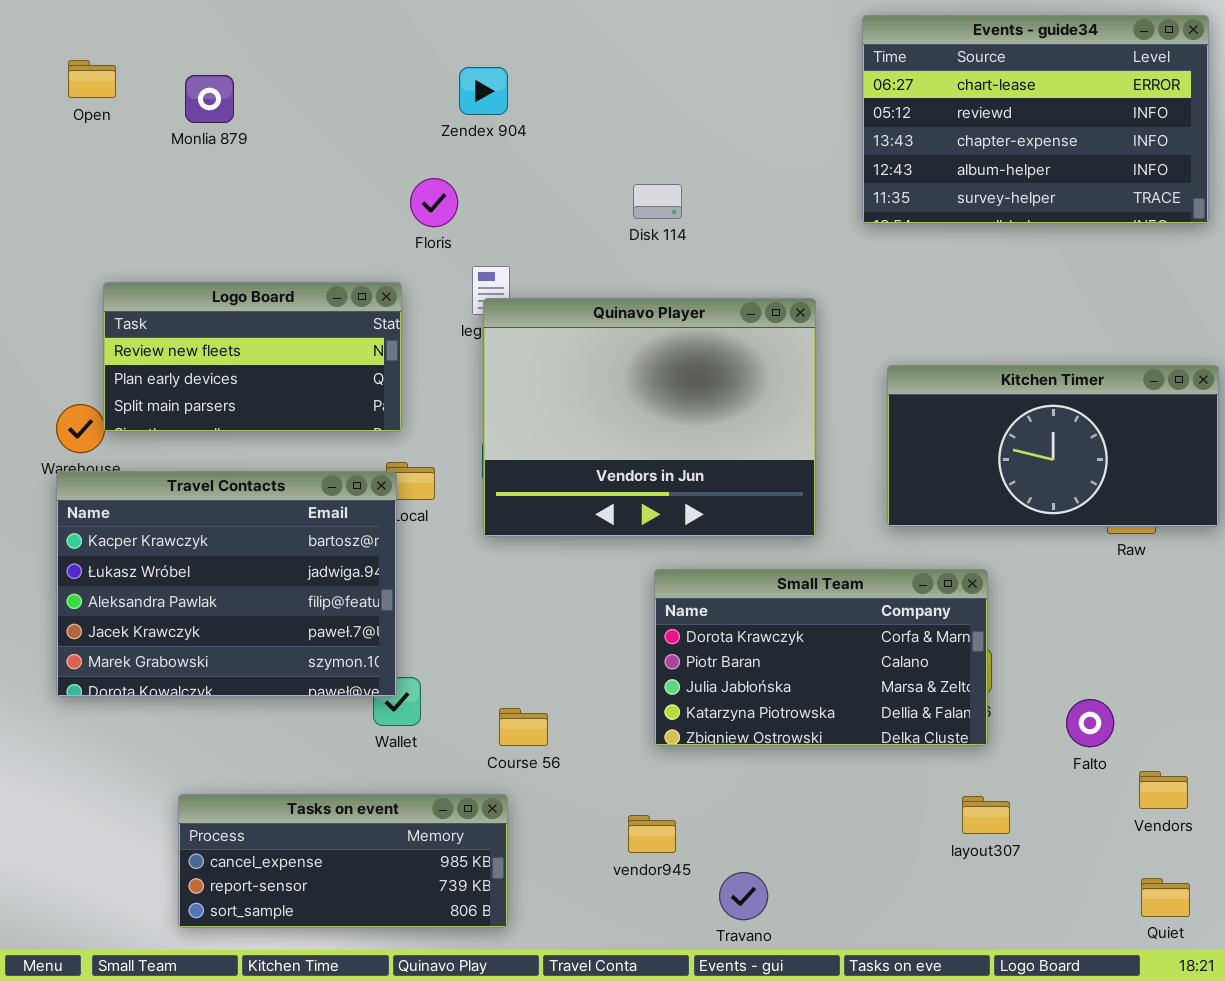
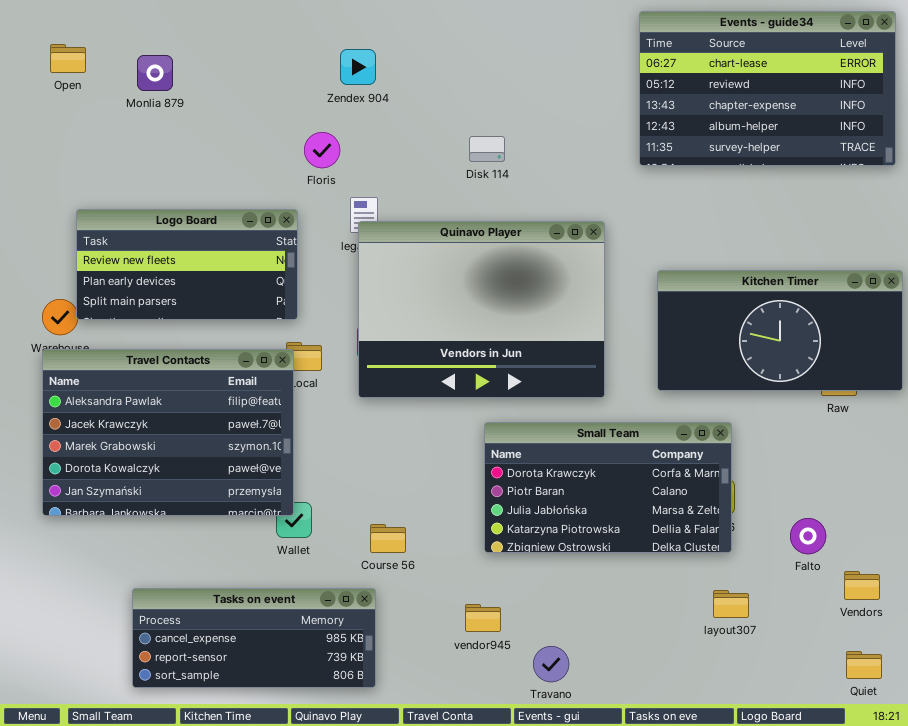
Travel Contacts: [56,471,397,697] -> [42,349,294,516], scrolled down 2 rows

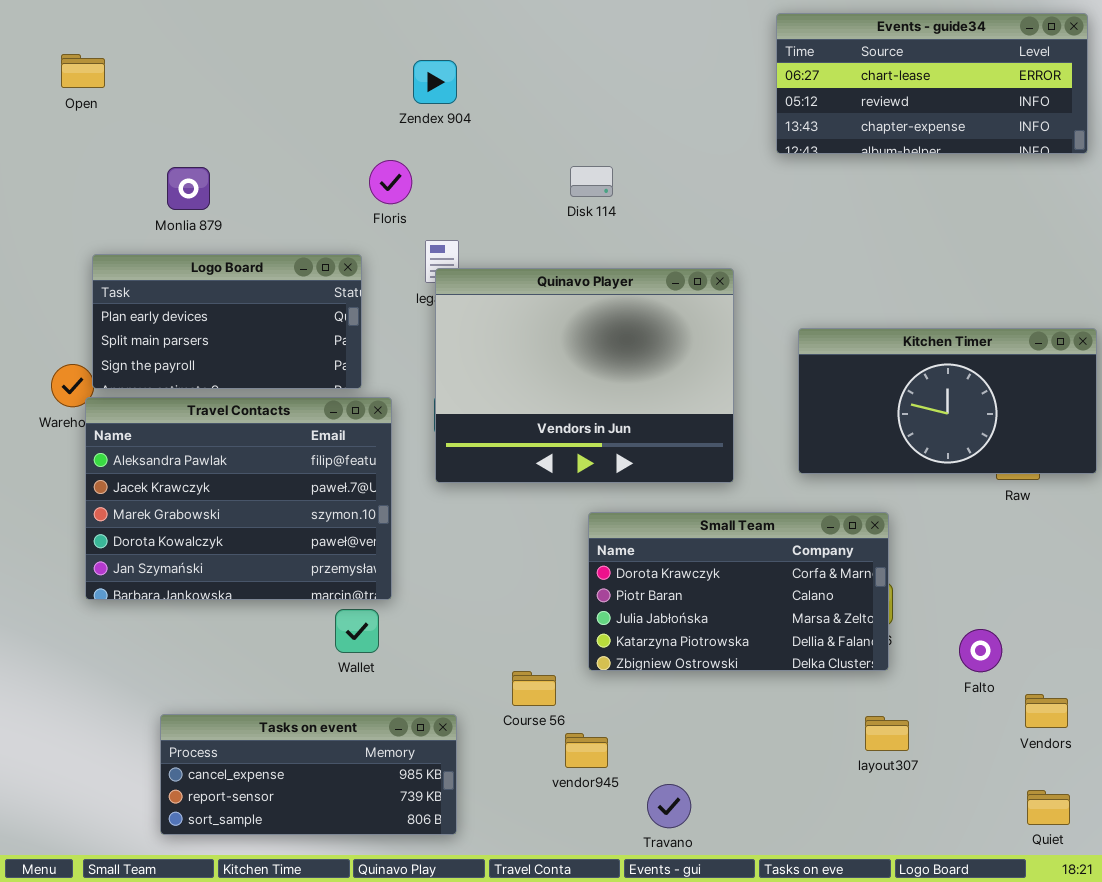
Events - guide34: [639,11,896,166] -> [776,13,1088,154], resized
Monlia 879: [137,55,173,91] -> [167,167,210,210], moved
Logo Board: [76,209,298,320] -> [92,254,362,389], scrolled down 1 row
Travel Contacts: [42,349,294,516] -> [85,397,392,600], moved
Course 56: [370,524,406,553] -> [512,671,556,706], moved

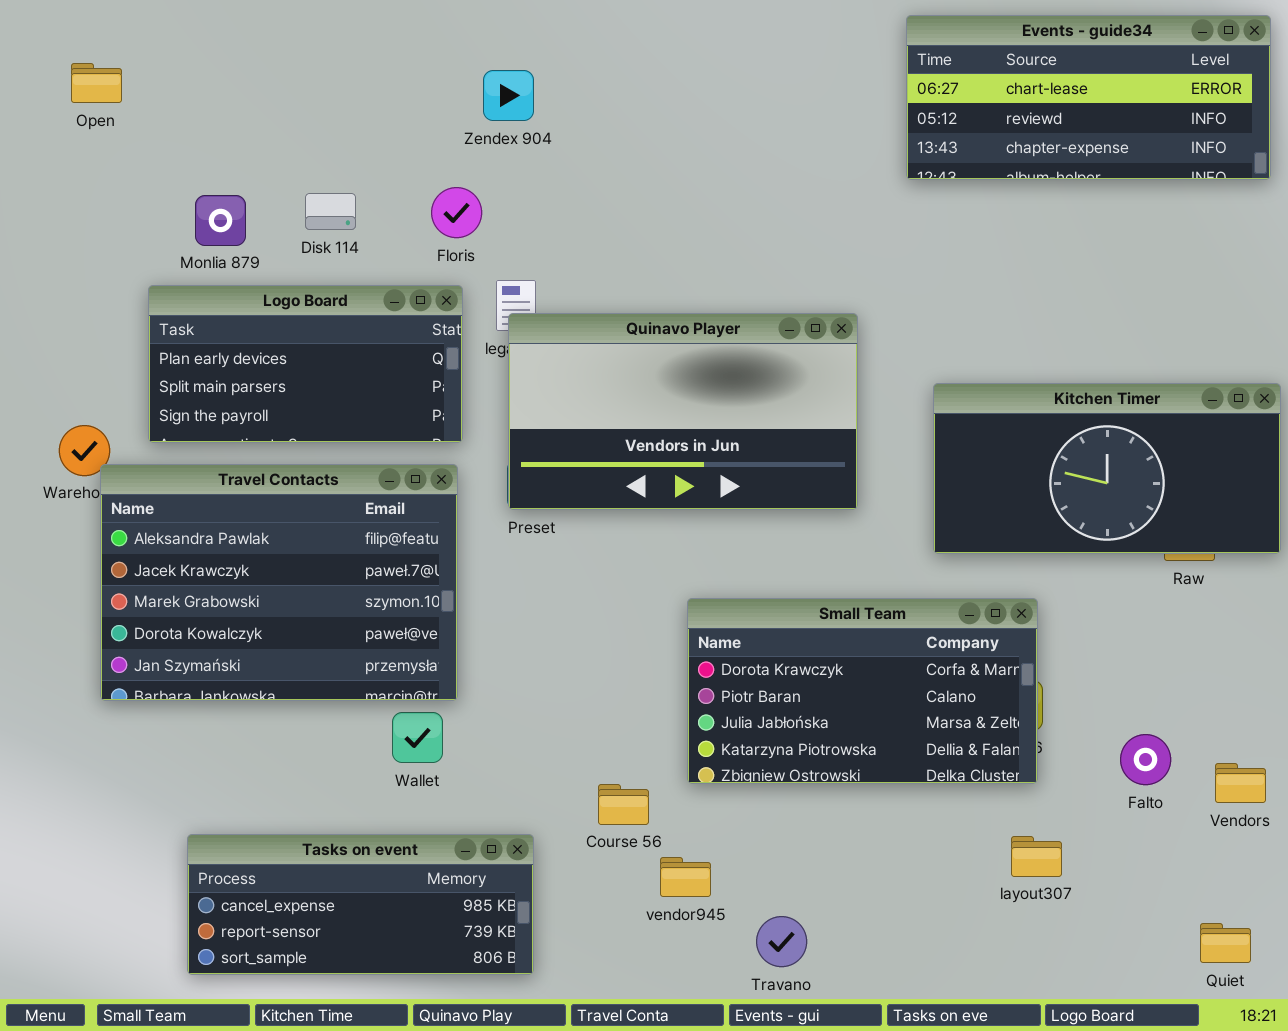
Disk 114: [570,166,613,197] -> [305,193,356,230], moved
Logo Board: [92,254,362,389] -> [148,285,463,443], moved
Quinavo Player: [435,268,734,483] -> [508,313,858,510], resized
Vendors: [1025,694,1068,728] -> [1215,763,1266,803], moved

